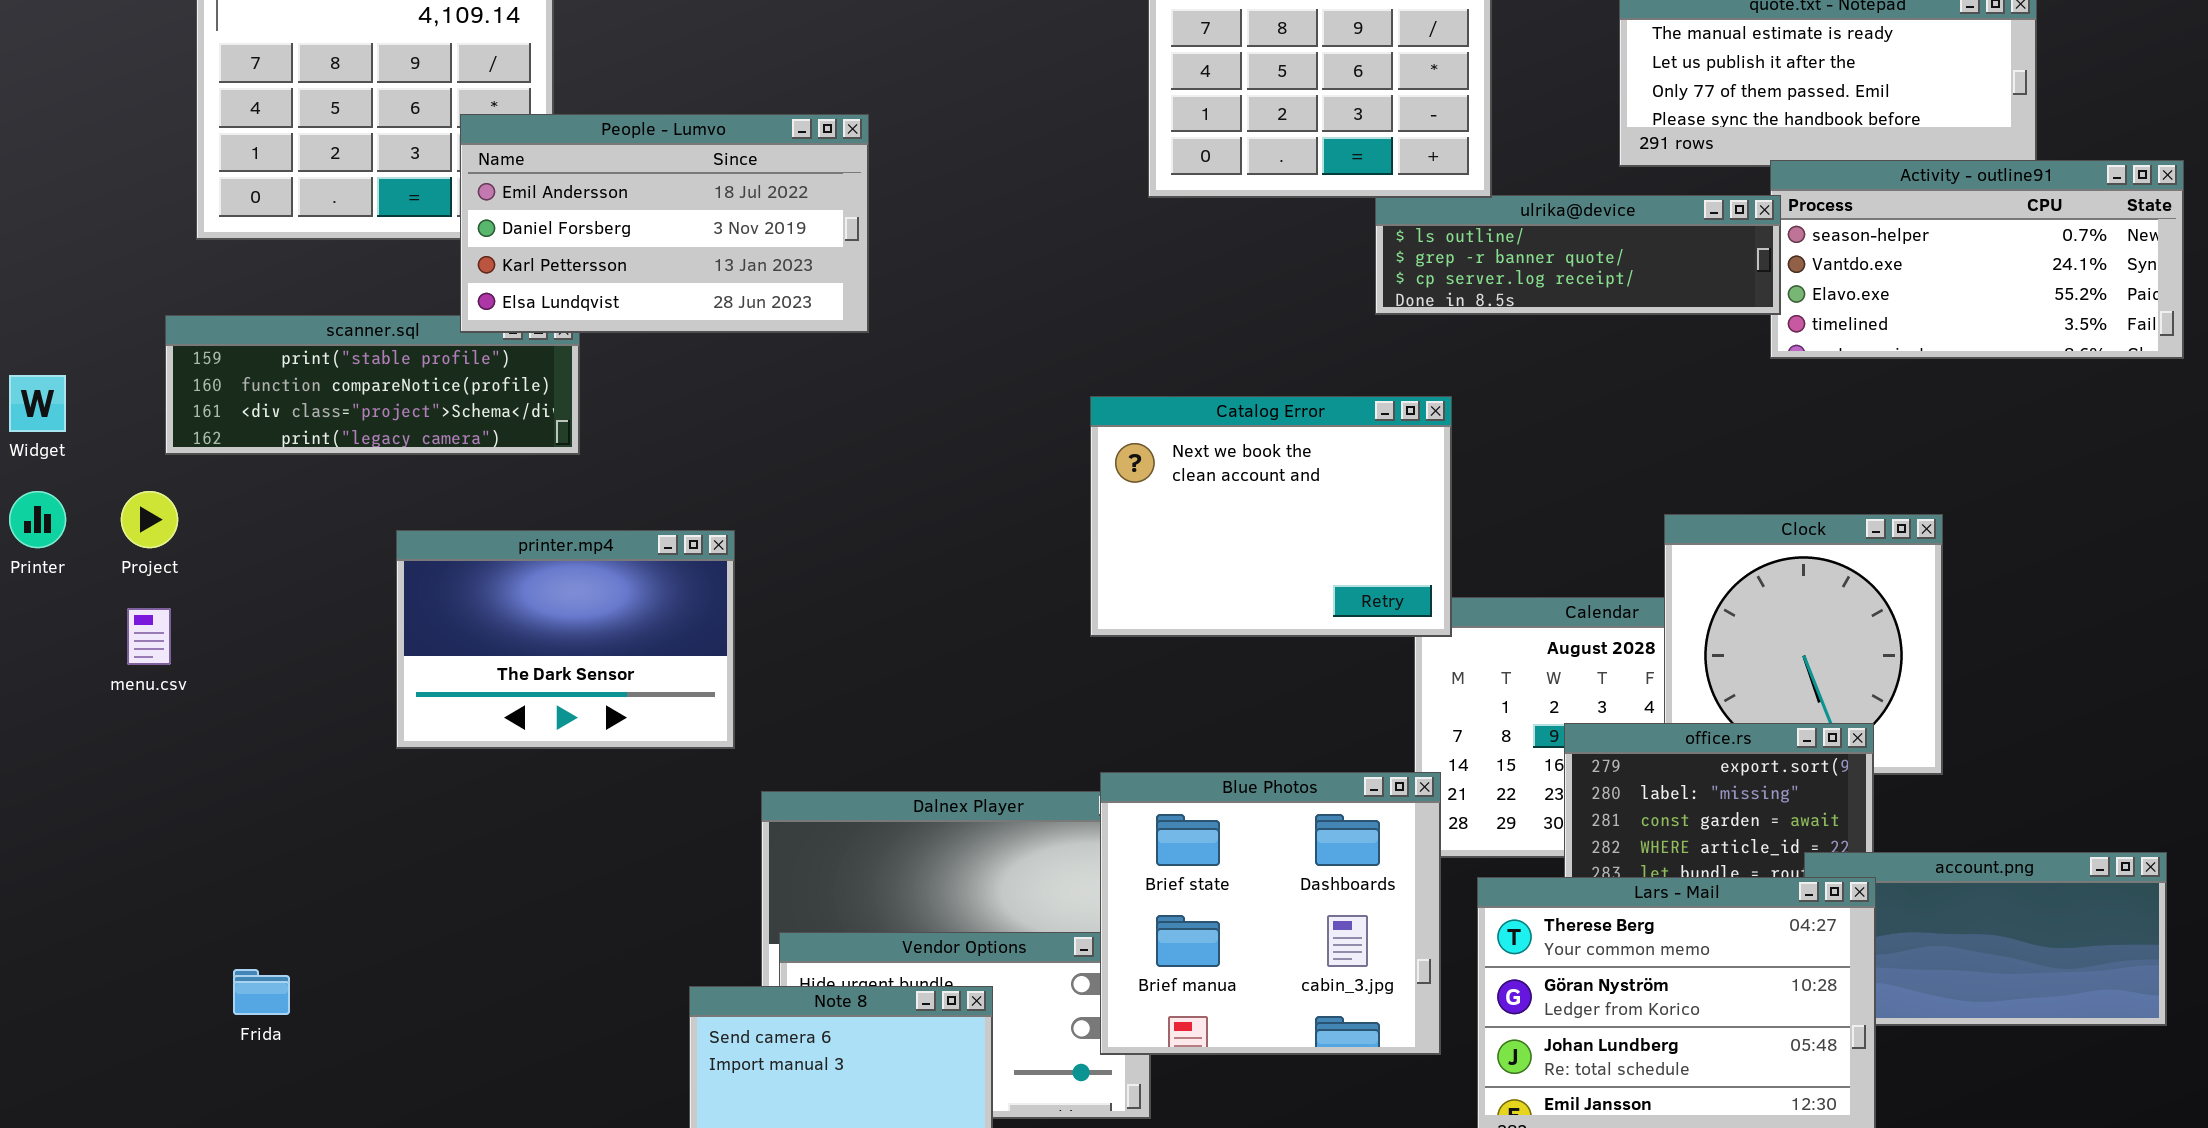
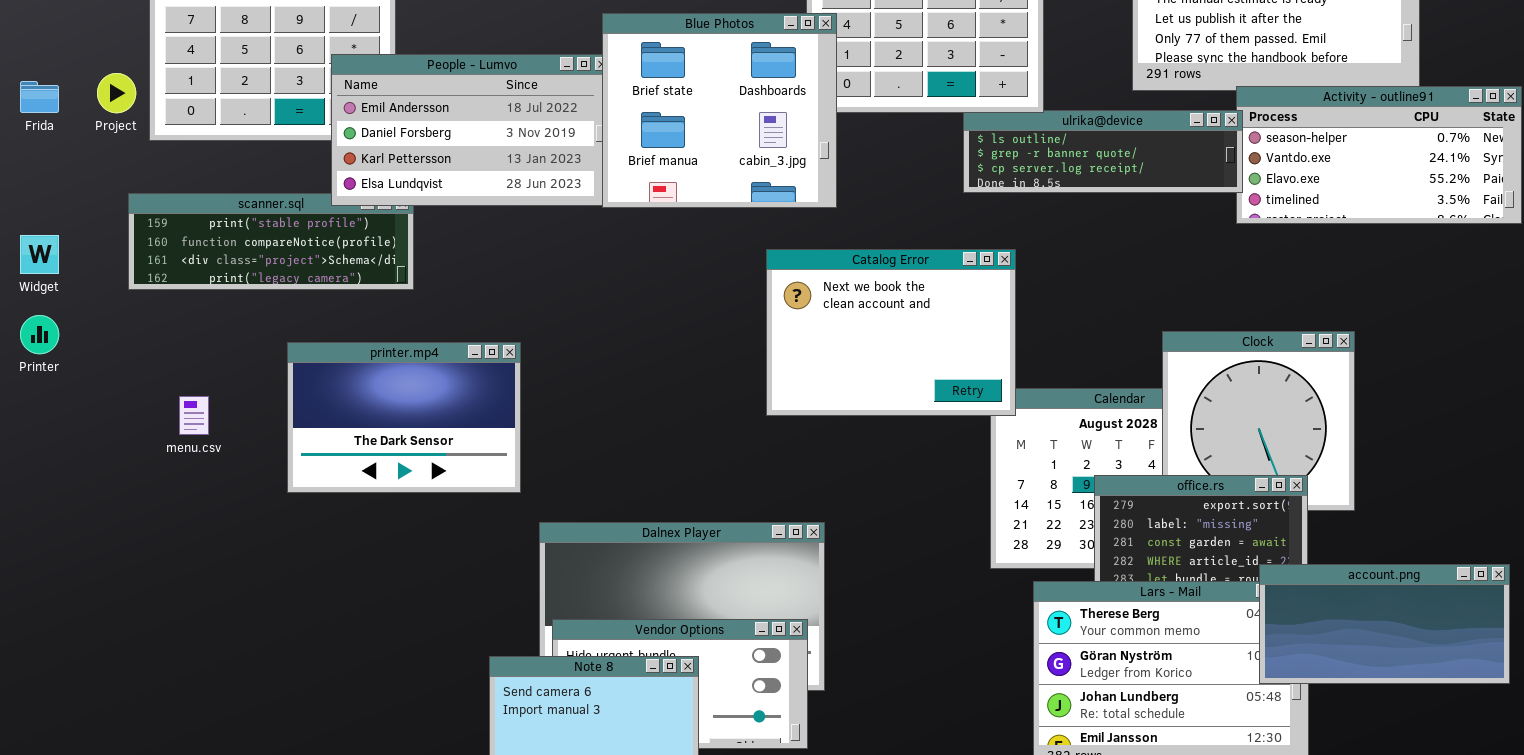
Project: [121,491,178,548] -> [97,73,136,113], moved
menu.csv: [127,608,171,665] -> [179,396,209,435], moved
Blue Photos: [1100,772,1441,1055] -> [602,13,837,208], moved
account.png: [1804,852,2167,1026] -> [1259,564,1510,684], raised
Frida: [233,969,290,1015] -> [20,81,59,113], moved

